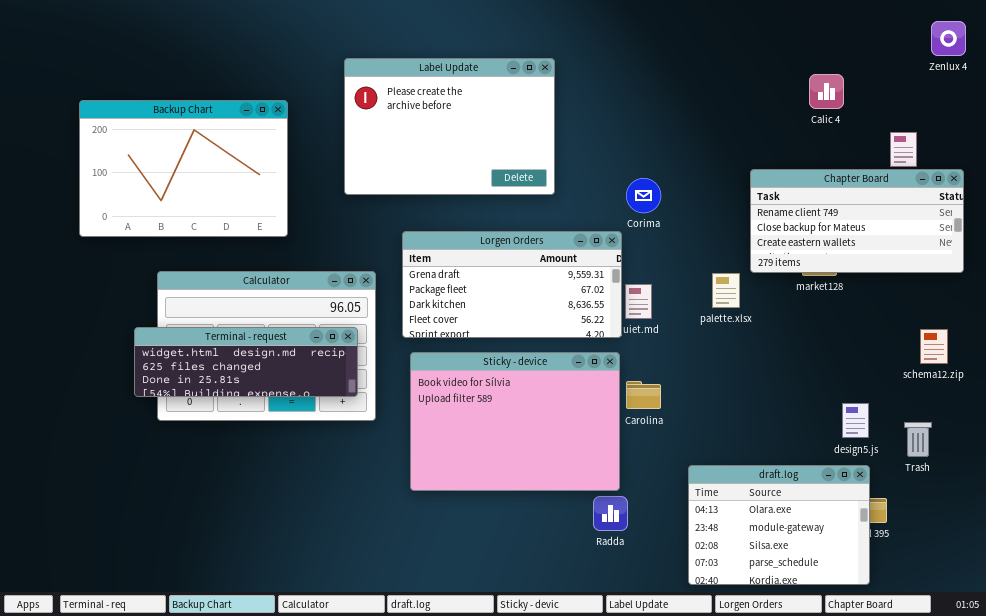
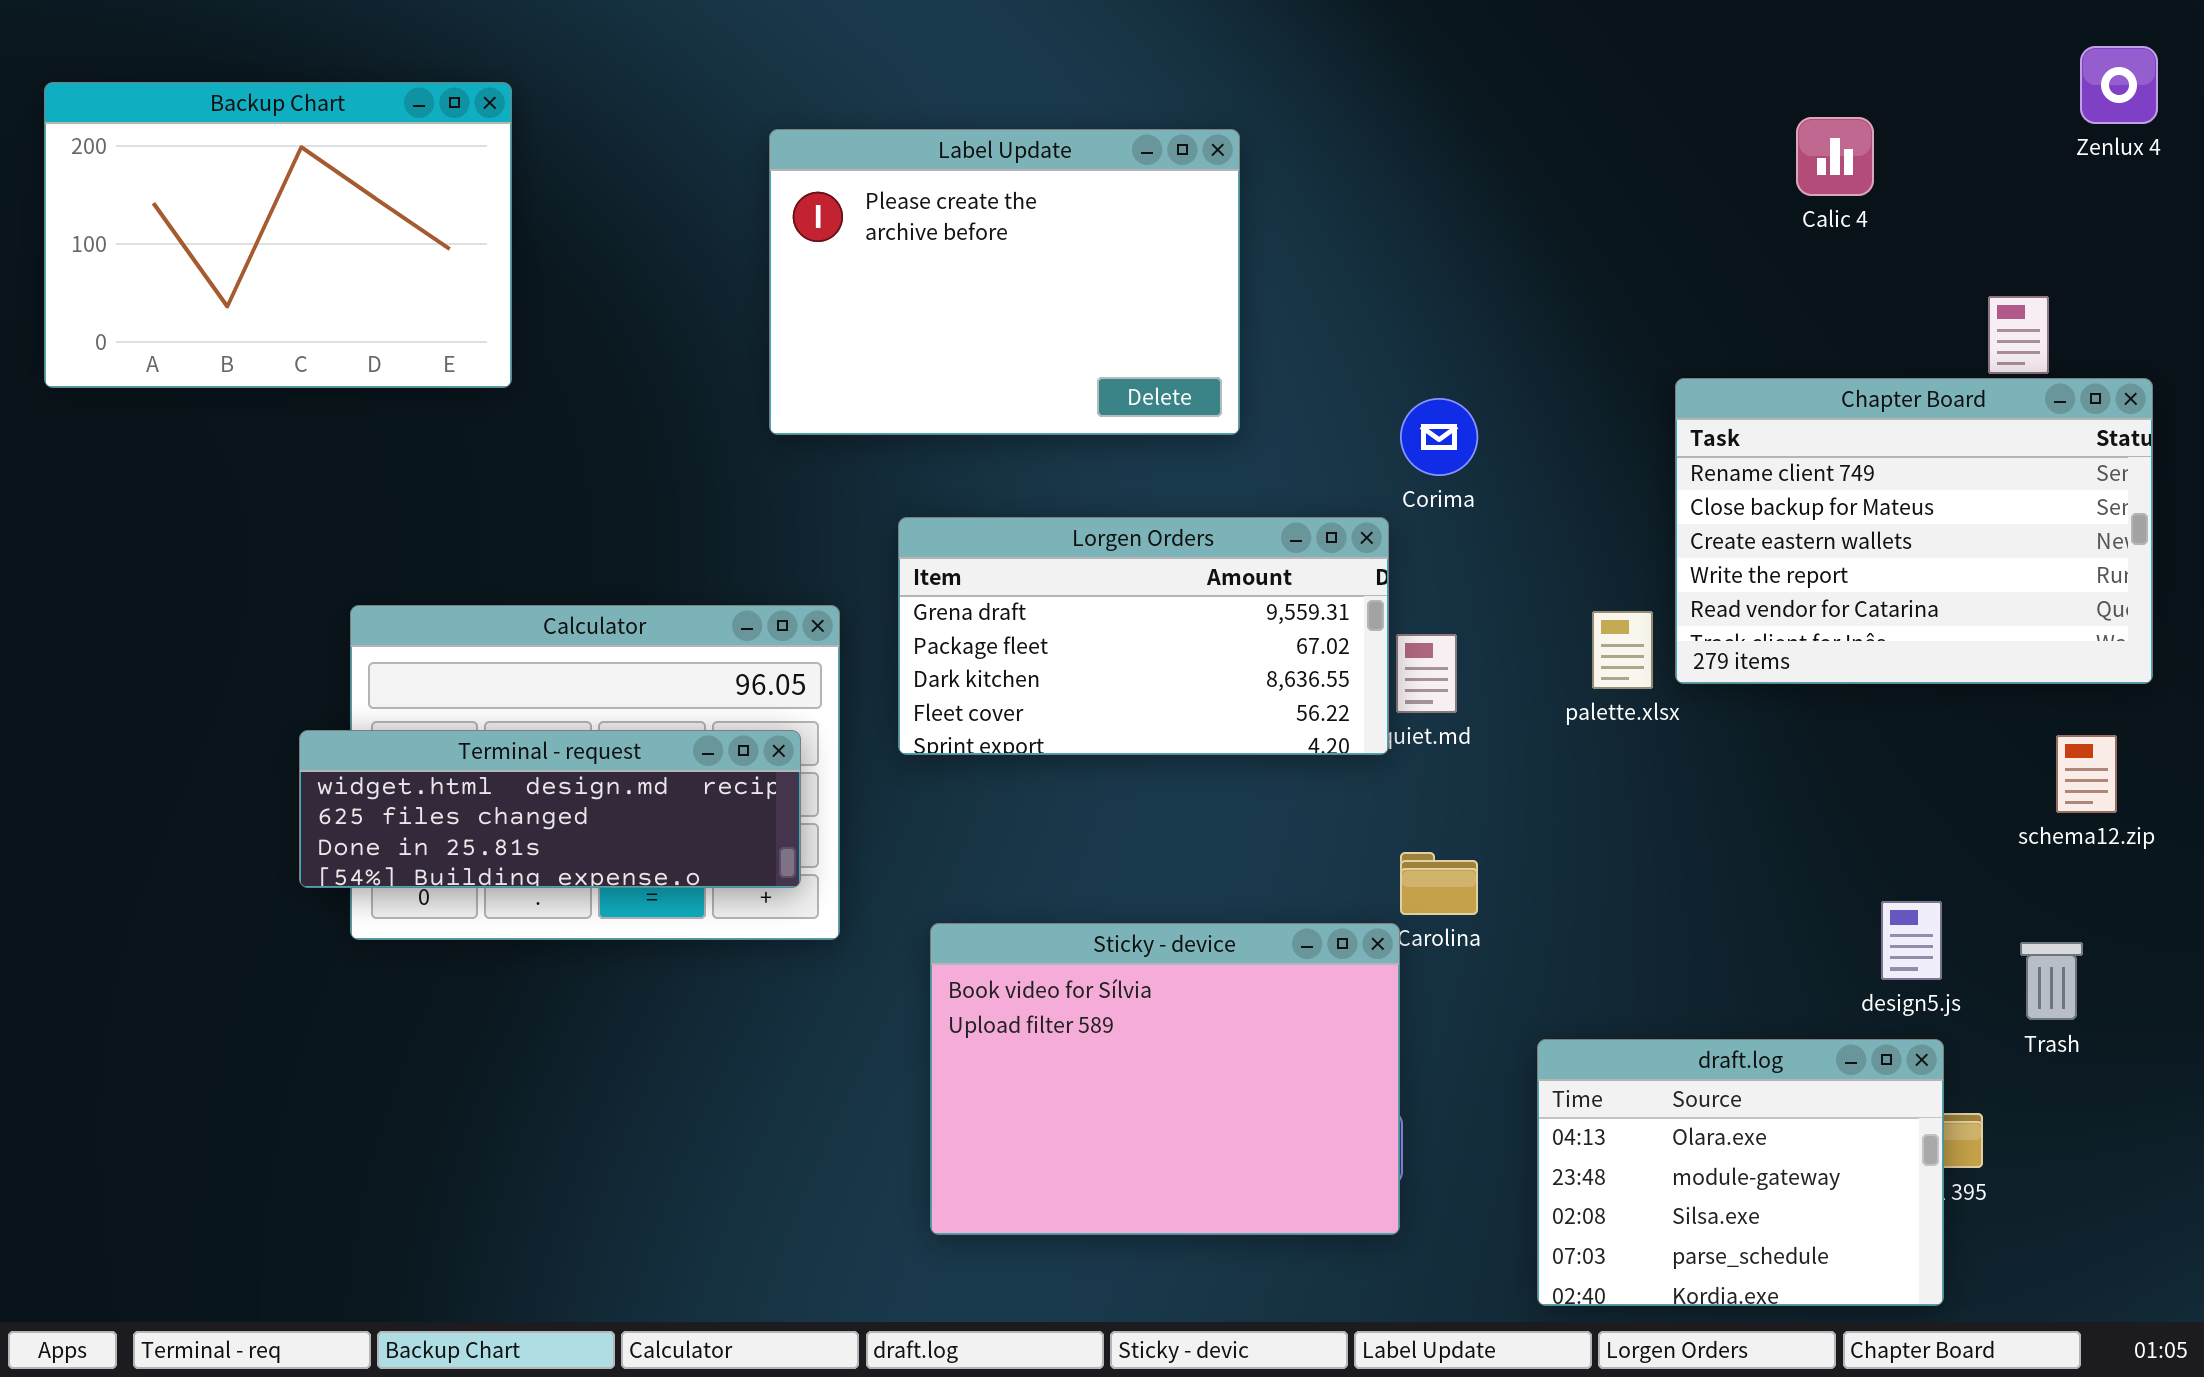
Calic 4: [809,74,844,109] -> [1796,117,1874,196], moved
Backup Chart: [79,100,288,237] -> [44,82,512,388], moved
Chapter Board: [750,169,964,273] -> [1675,378,2153,684], resized
Sticky - device: [410,352,620,491] -> [930,923,1400,1235], moved

